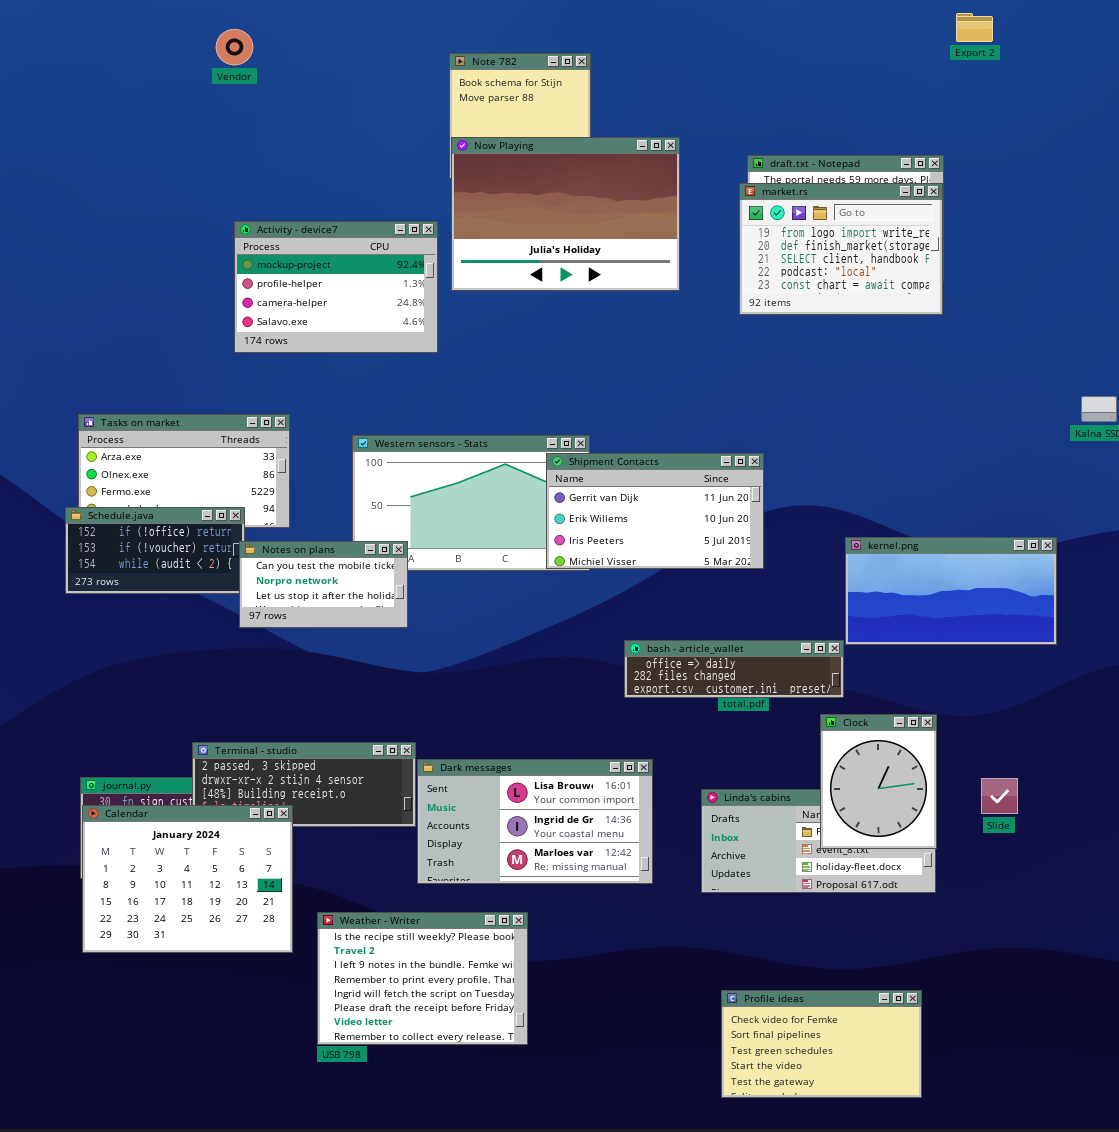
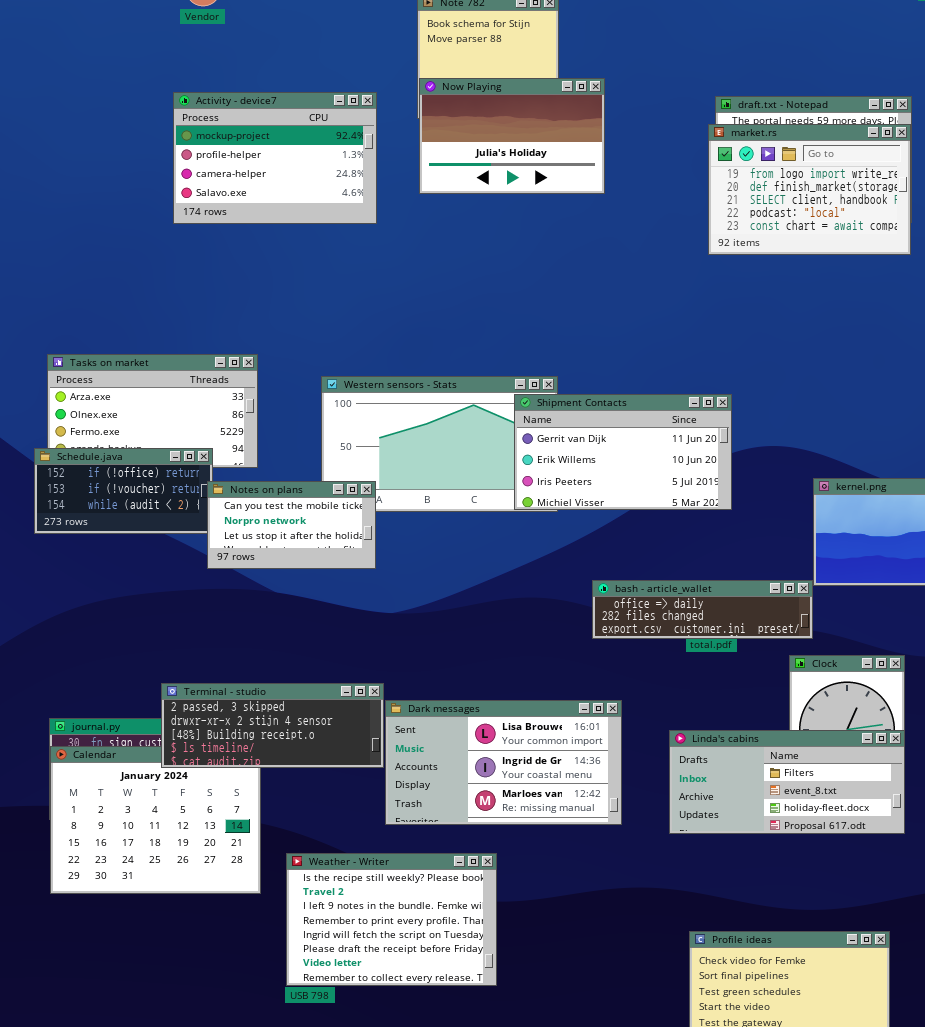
Now Playing: [451,137,680,291] -> [419,78,605,194], resized
Activity - device7: [234,221,438,353] -> [173,92,377,224], moved
Terminal - studio: [192,742,416,827] -> [161,683,384,768], raised
Linda's cabins: [701,789,936,893] -> [669,730,905,834], raised

